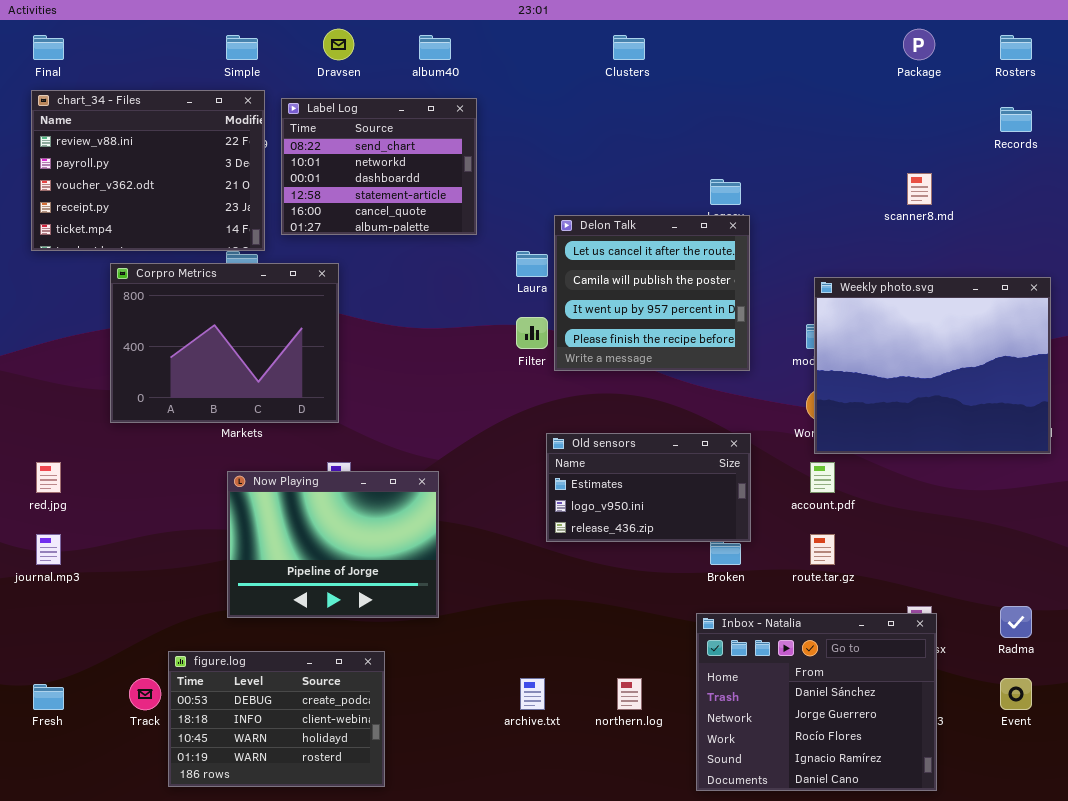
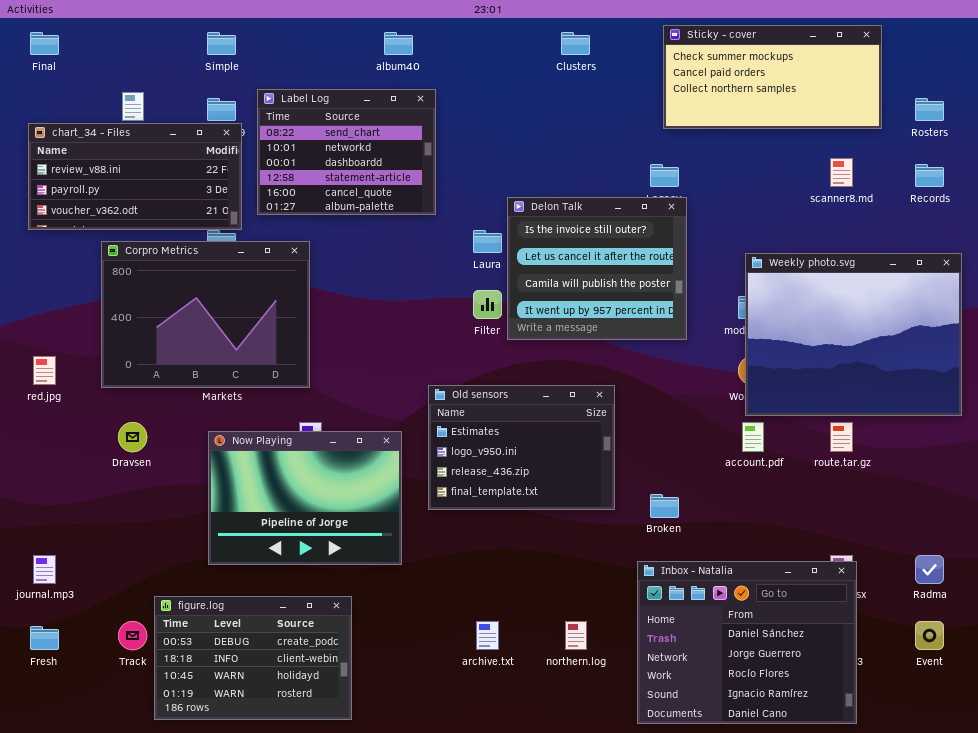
Sticky - cover: none -> [663,25,882,129], opened
Dravsen: [323,29,354,60] -> [118,422,147,452], moved
Rosters: [1000,35,1032,60] -> [915,98,944,121], moved
chart_34 - Files: [31,90,265,251] -> [28,123,242,230], resized
Records: [1000,107,1032,132] -> [915,164,944,187], moved
Delon Talk: [554,215,750,371] -> [507,197,687,340], scrolled up 1 row
Old sensors: [546,433,751,542] -> [428,385,615,510], moved, resized
red.jpg: [36,462,61,493] -> [33,356,56,385], moved
journal.mp3: [36,534,61,565] -> [33,555,56,584], moved
route.tar.gz: [810,534,835,565] -> [830,422,853,452], moved

